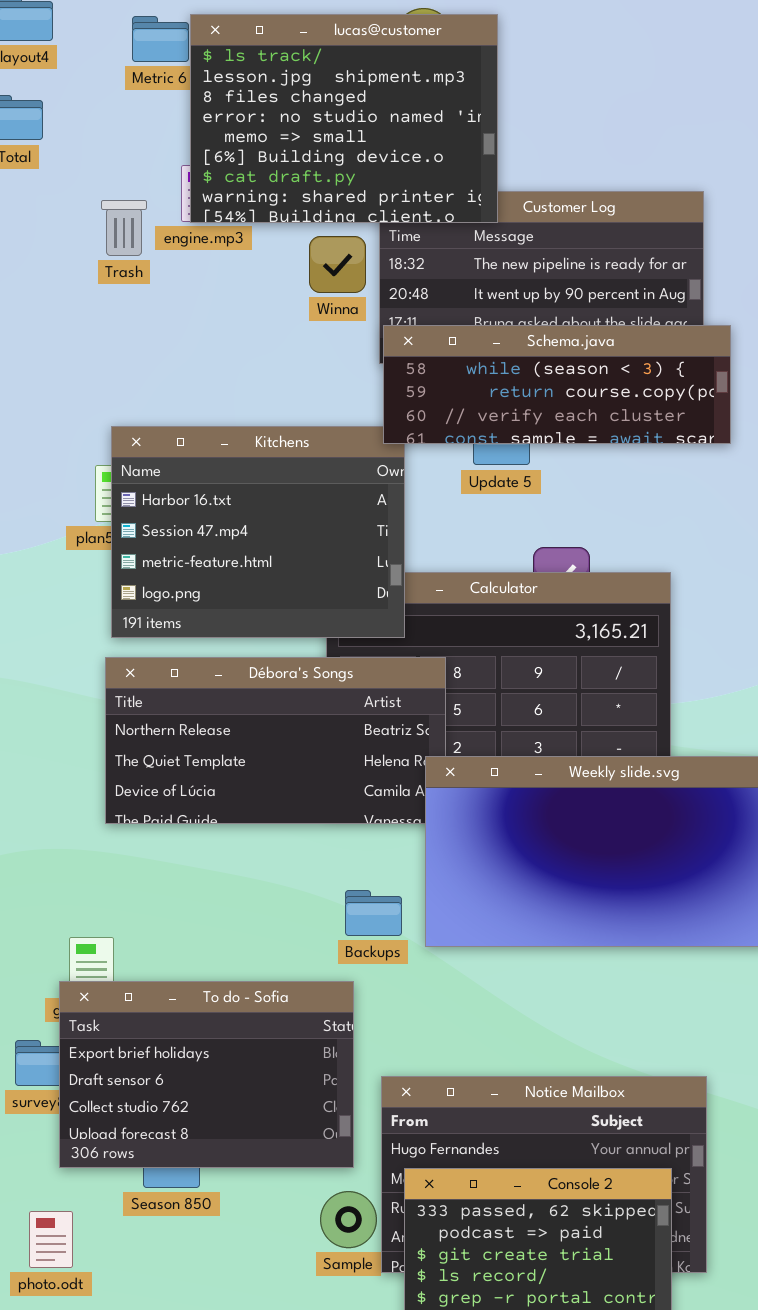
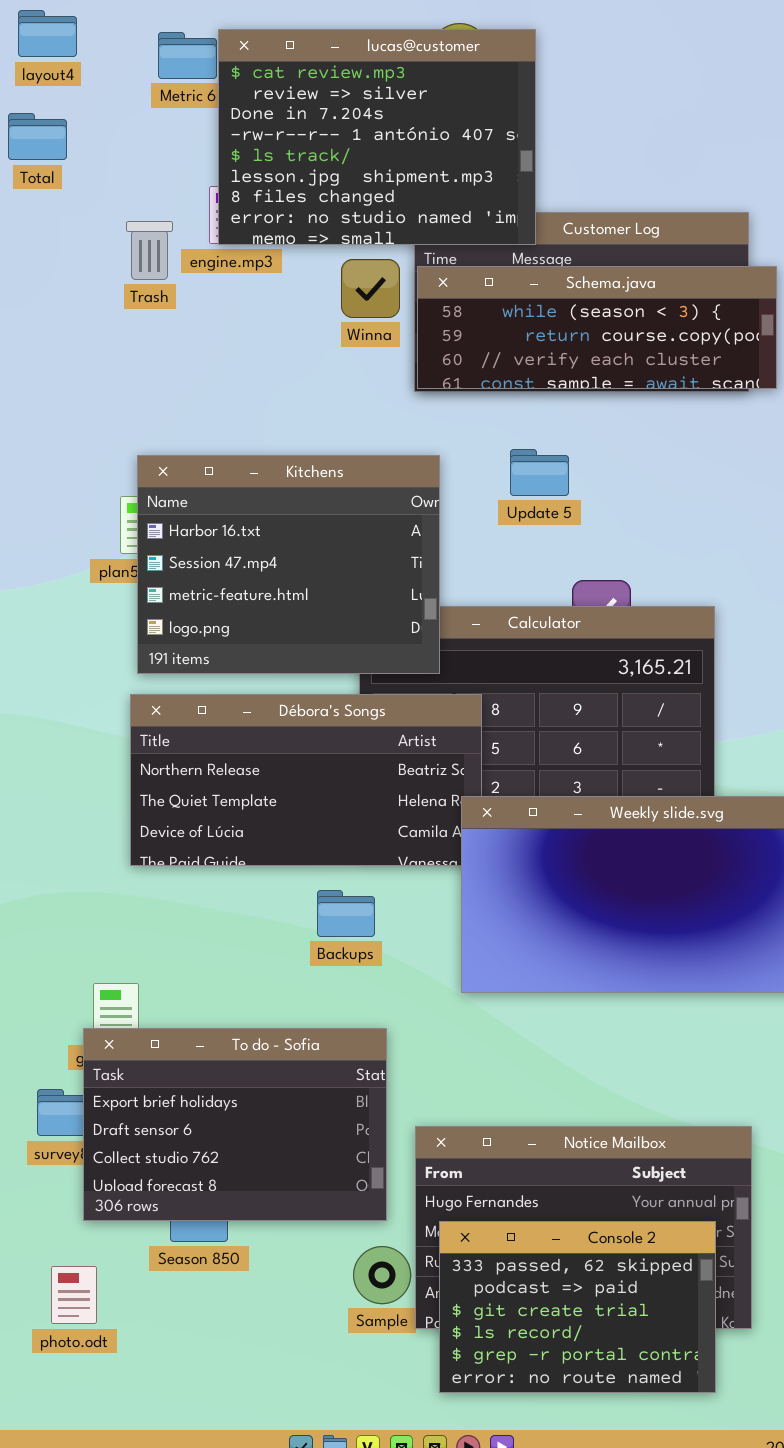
lucas@customer: [190,14,498,223] -> [218,29,536,245], scrolled up 4 rows
Schema.java: [383,325,731,444] -> [417,266,777,389], moved
Backups: [345,890,402,936] -> [317,890,375,937], moved

